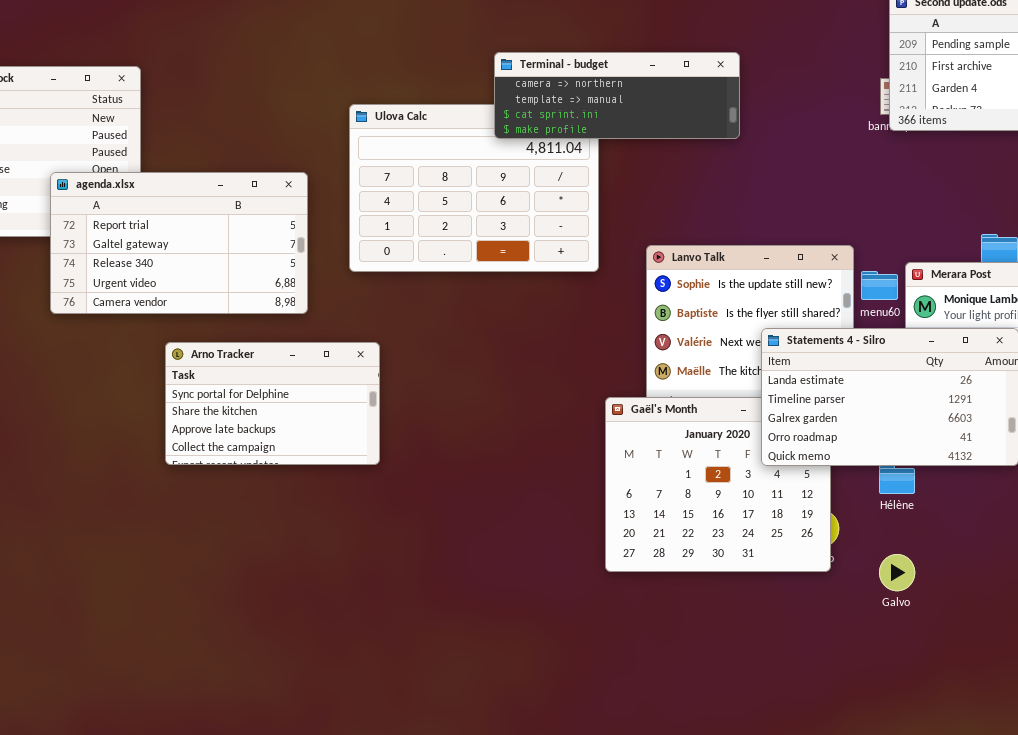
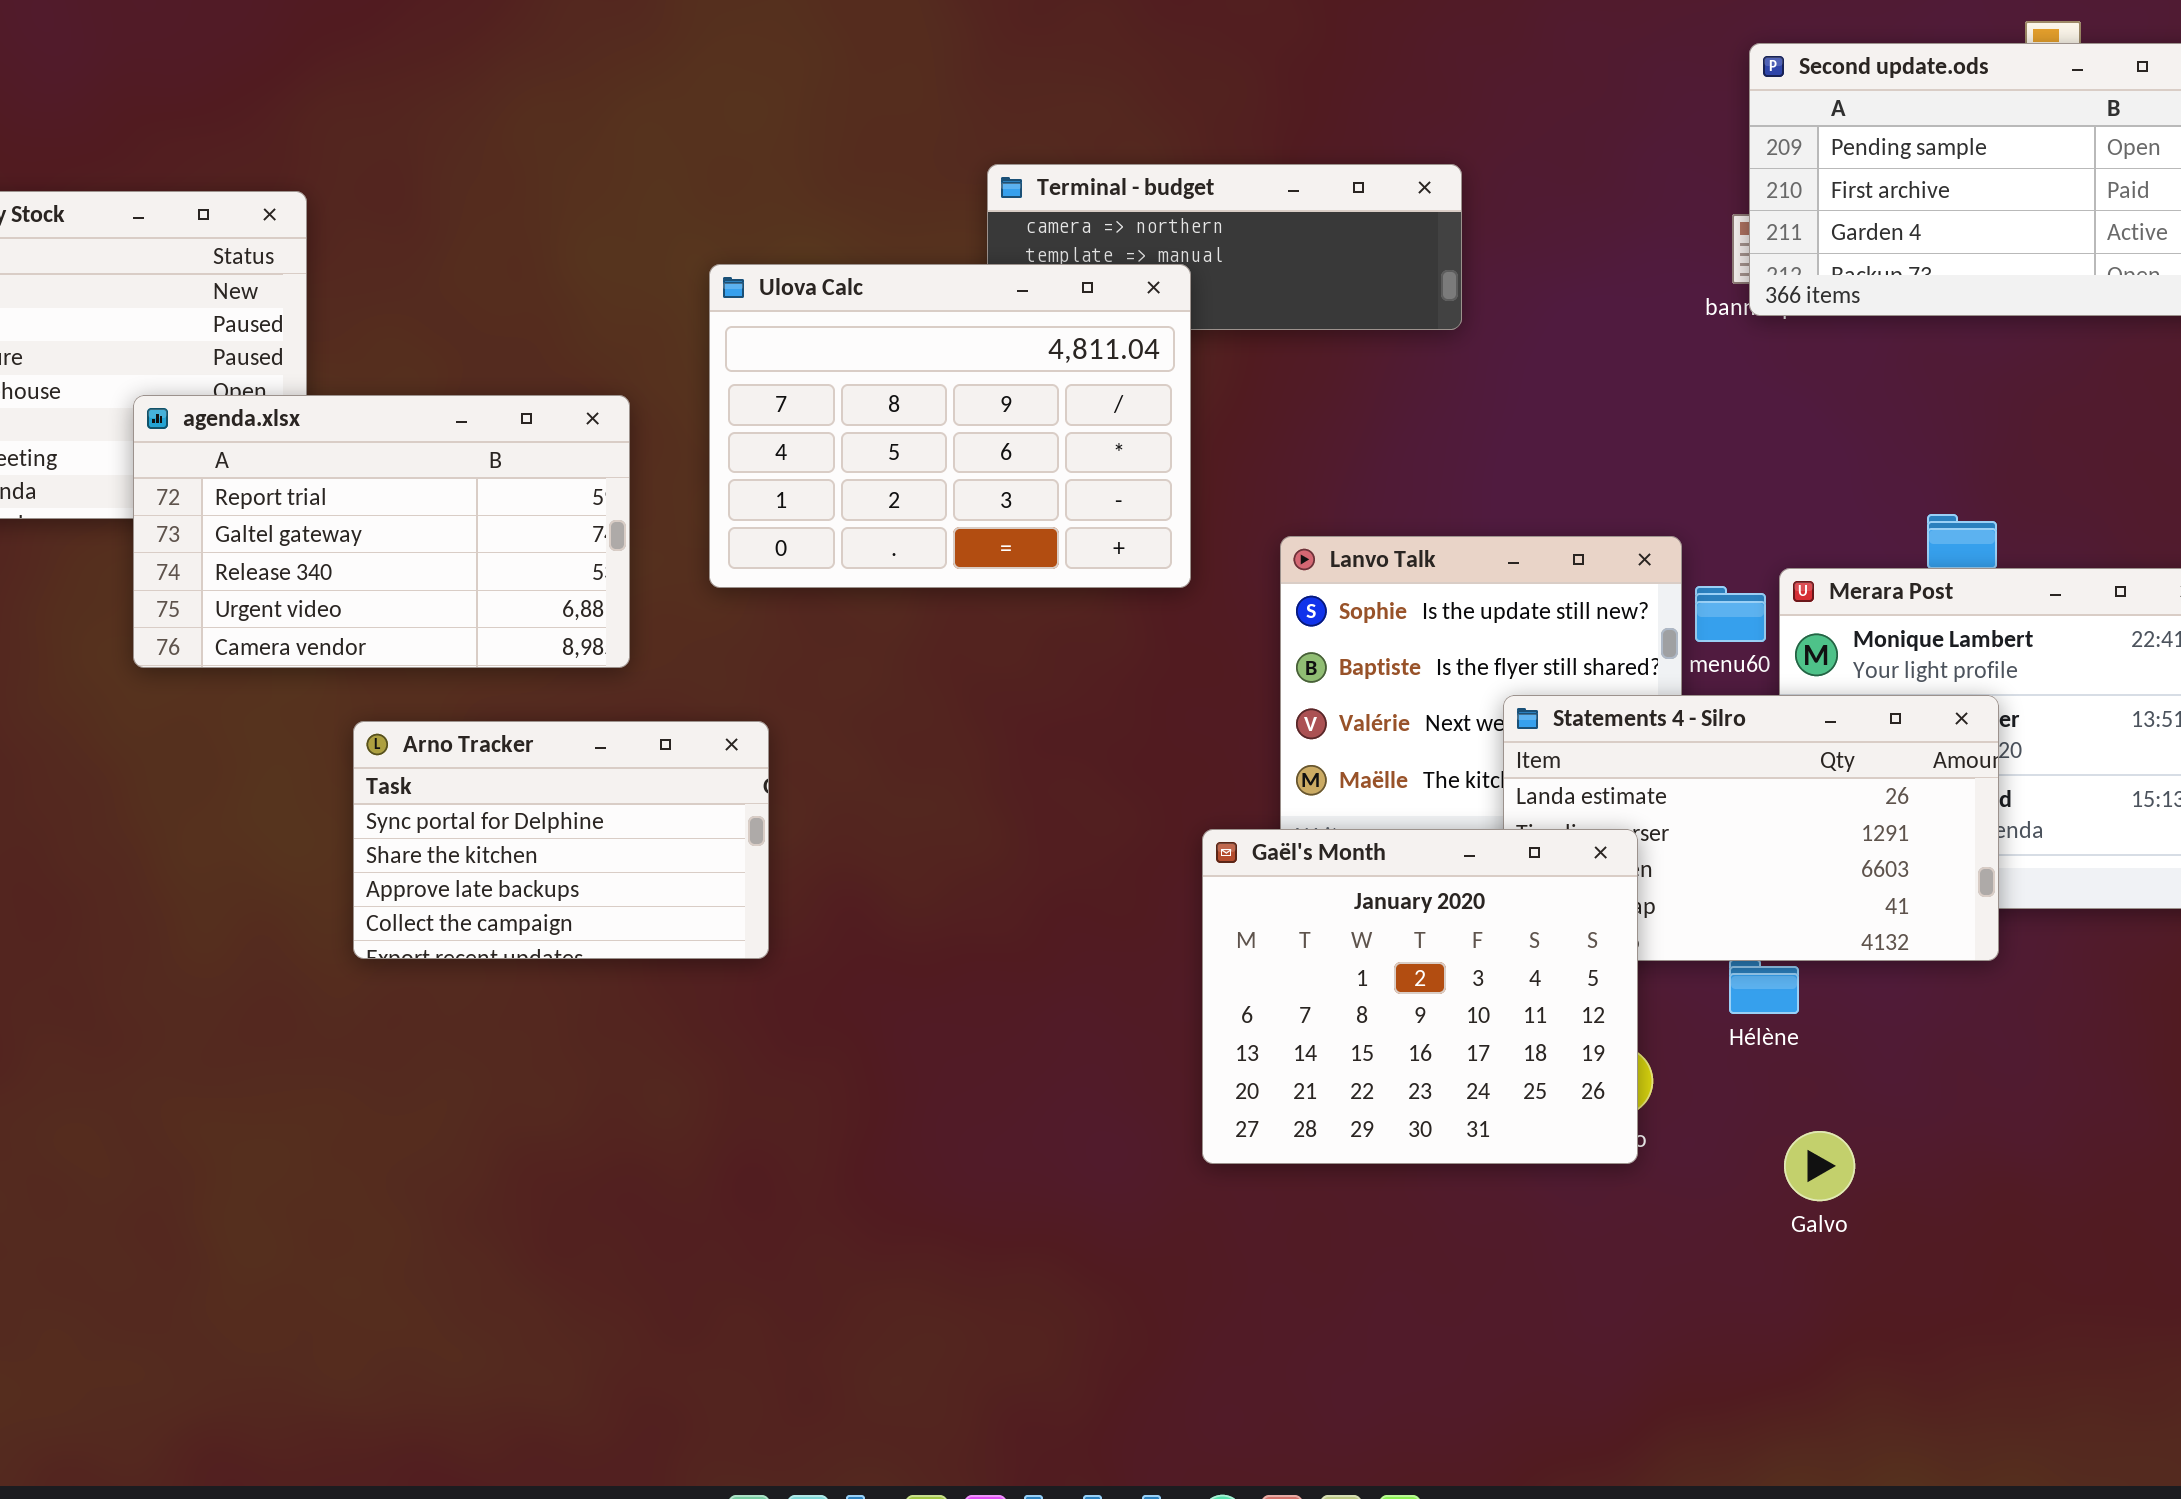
Ulova Calc: [349,104,599,272] -> [709,264,1191,588], raised
Gaël's Month: [605,397,831,572] -> [1202,829,1638,1164], raised
Galvo: [879,554,915,591] -> [1784,1131,1855,1201], moved

